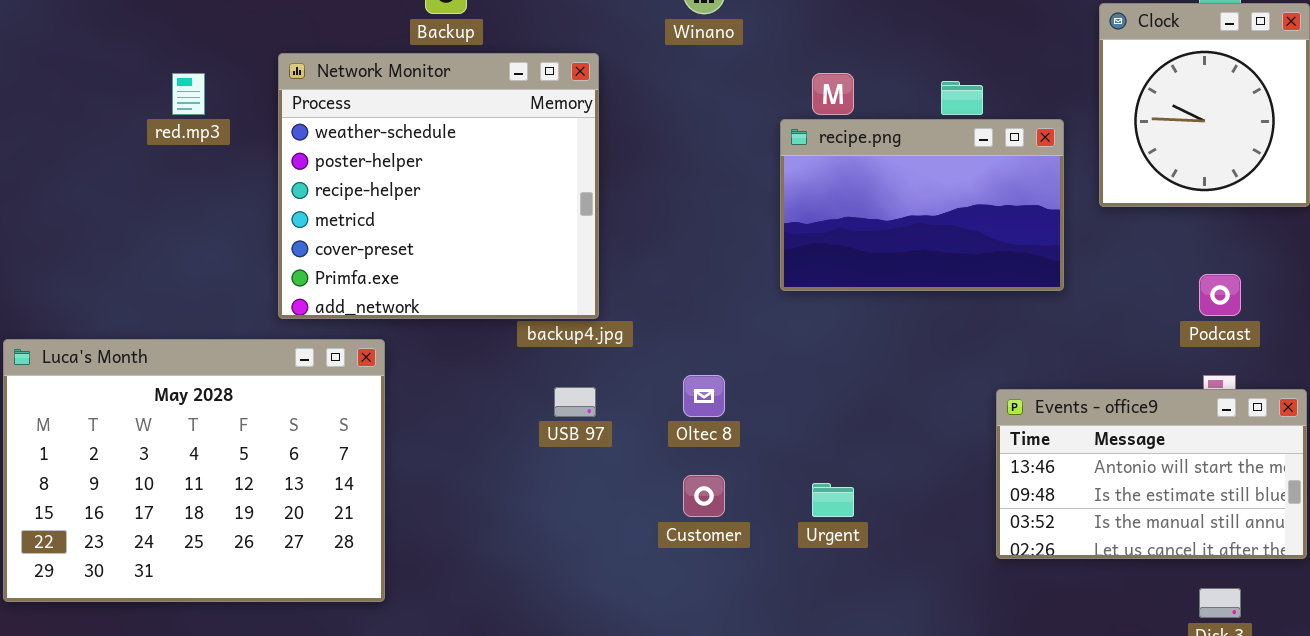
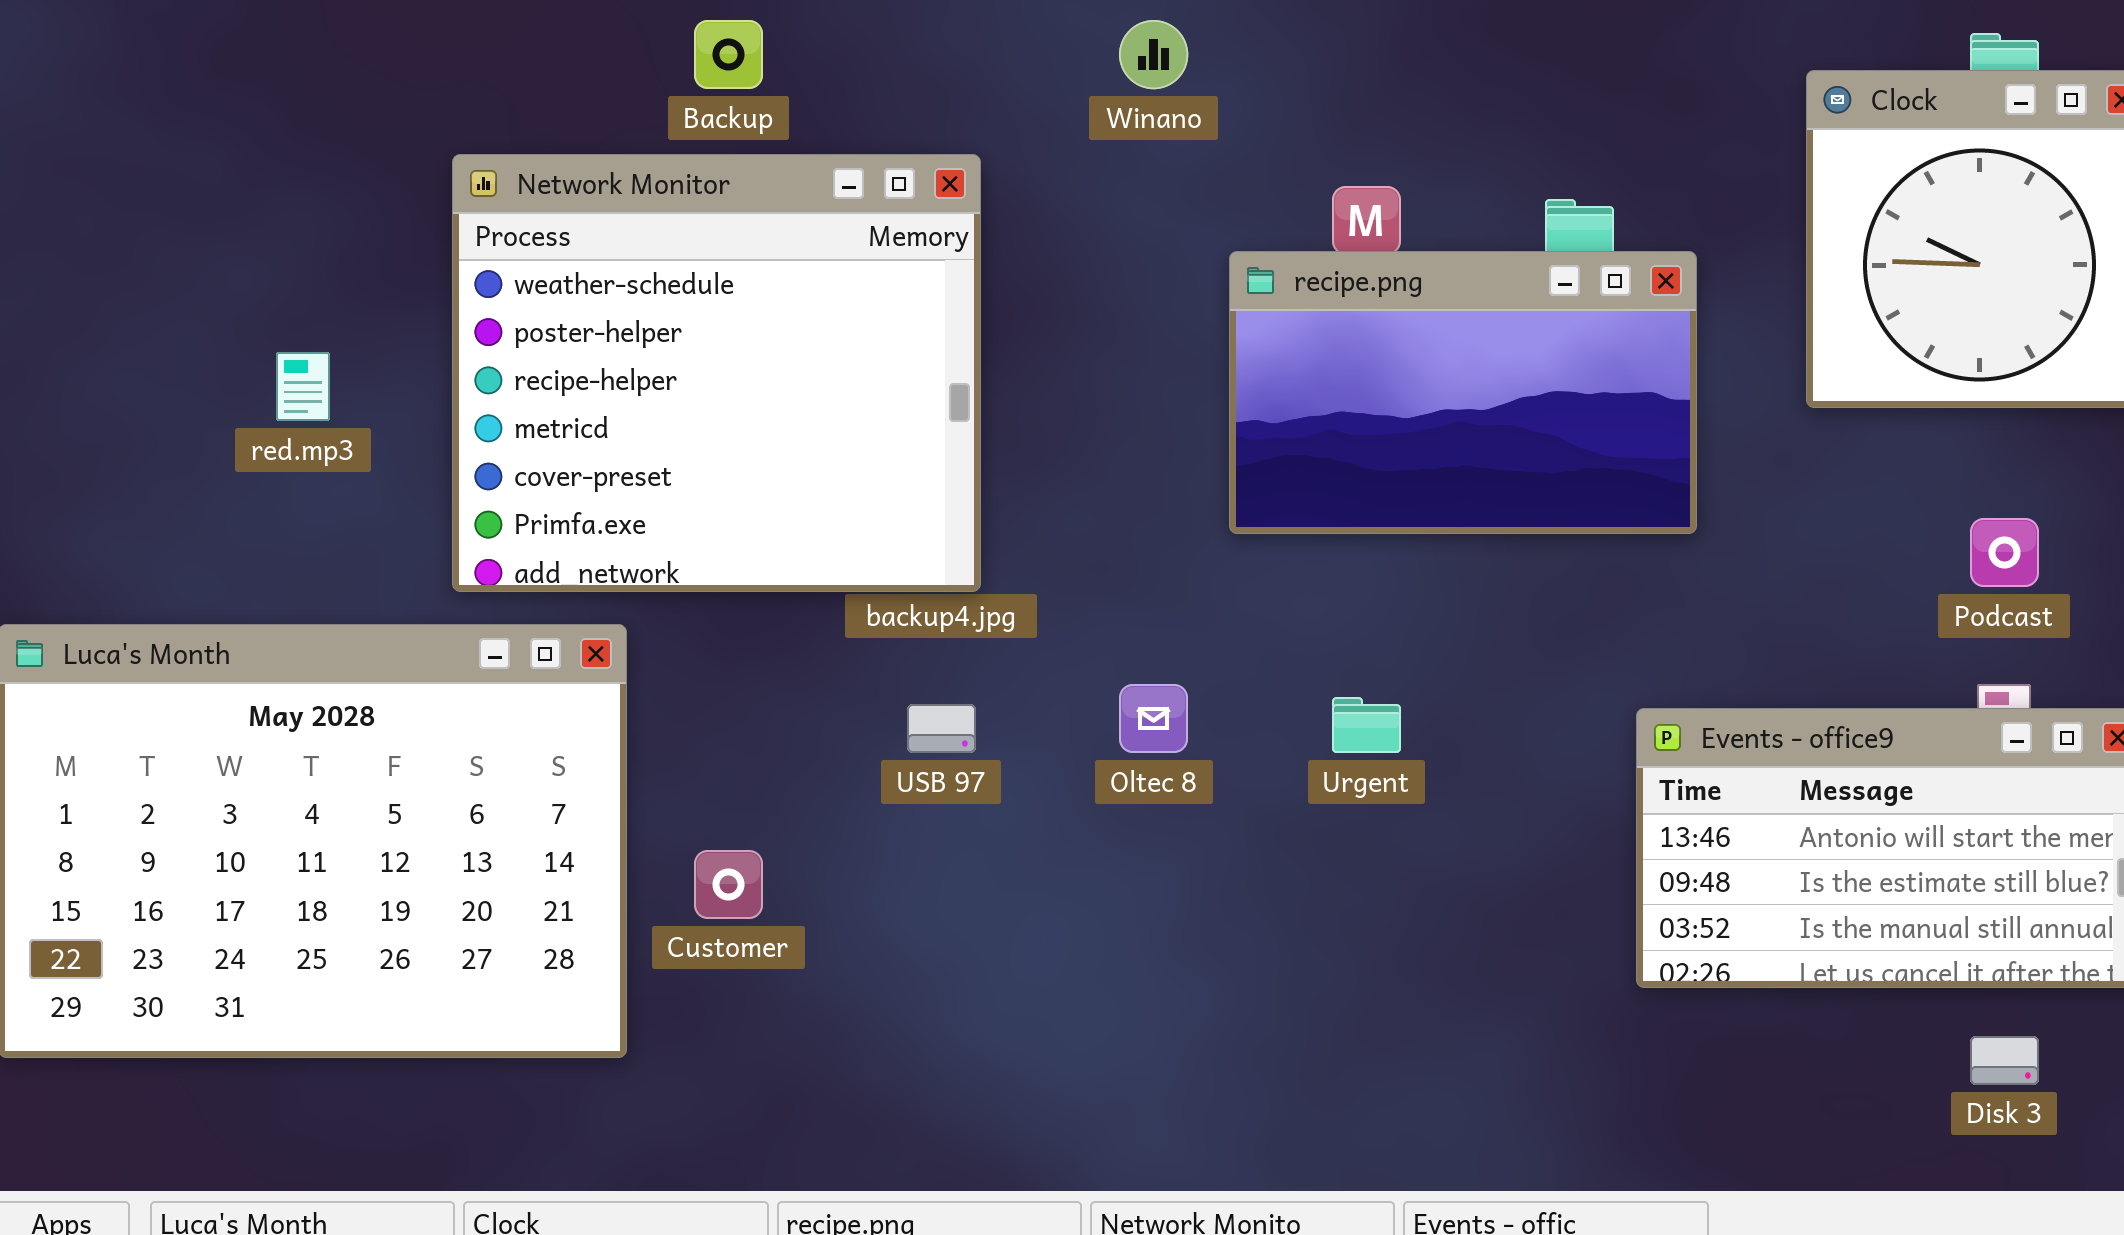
red.mp3: [172,73,205,115] -> [276,352,330,421], moved
recipe.png: [780,119,1064,291] -> [1229,251,1697,534], moved
Customer: [683,475,725,517] -> [694,850,763,919], moved
Urgent: [812,483,854,517] -> [1332,697,1401,753], moved

